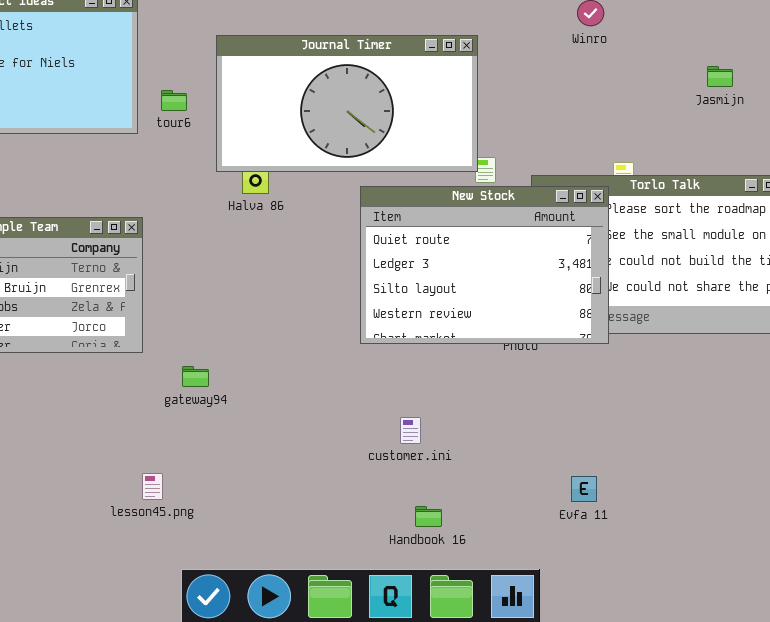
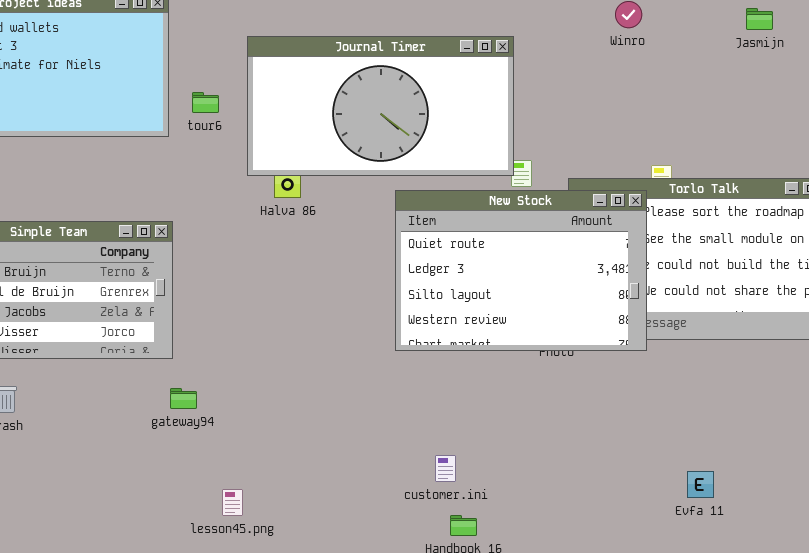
Jasmijn: [707,66,733,87] -> [746,8,773,30], moved
gateway94: [182,366,209,387] -> [170,388,197,409], moved
customer.ini: [400,417,421,444] -> [435,455,456,482], moved
lesson45.png: [142,473,163,500] -> [222,489,243,516], moved
Evfa 11: [571,476,597,502] -> [687,471,714,498], moved

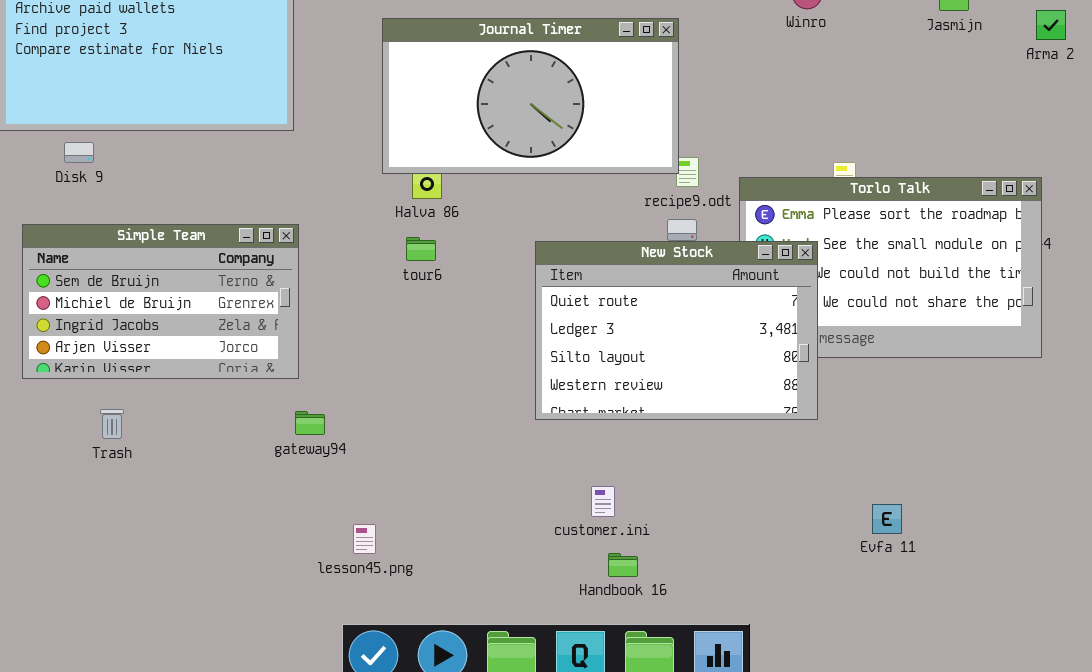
tour6: [192,92,219,113] -> [406,237,436,261], moved
New Stock: [395,190,647,351] -> [535,241,818,420], moved

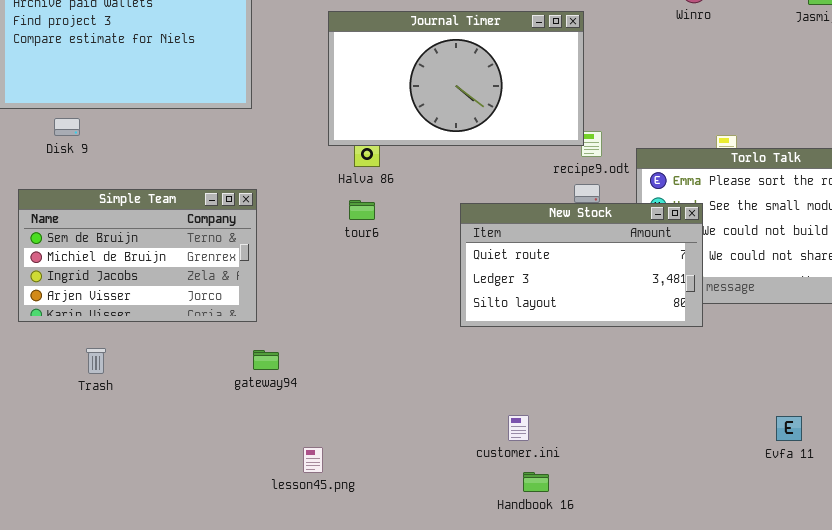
New Stock: [535,241,818,420] -> [460,203,703,327], resized
Evfa 11: [872,504,902,534] -> [776,416,802,441], moved

